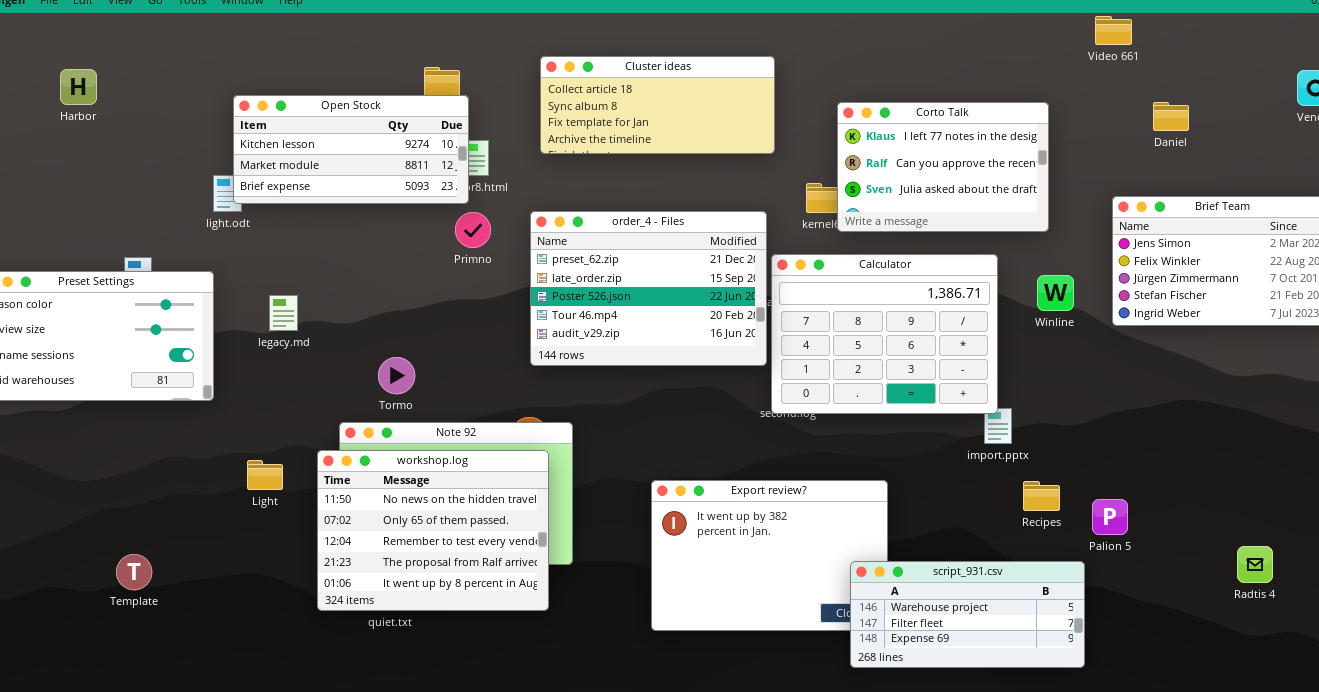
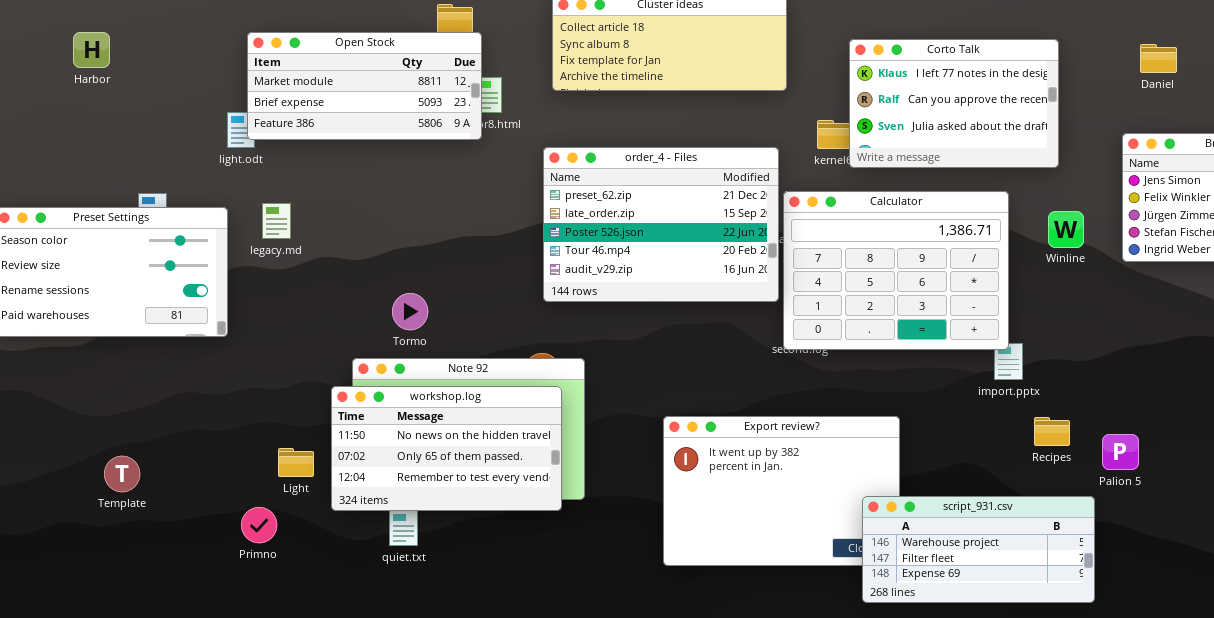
Harbor: [60,69,97,105] -> [73,32,110,68], moved
Open Stock: [233,95,469,204] -> [247,32,482,140], scrolled down 1 row
Daniel: [1153,102,1189,131] -> [1140,44,1177,73], moved
Primno: [455,212,491,248] -> [241,507,277,543], moved
legacy.md: [269,295,298,331] -> [262,203,291,239], moved
workshop.log: [317,450,549,611] -> [331,386,562,511], resized
Light: [247,460,283,490] -> [278,448,314,477], moved
Template: [116,554,152,590] -> [104,456,140,492], moved

